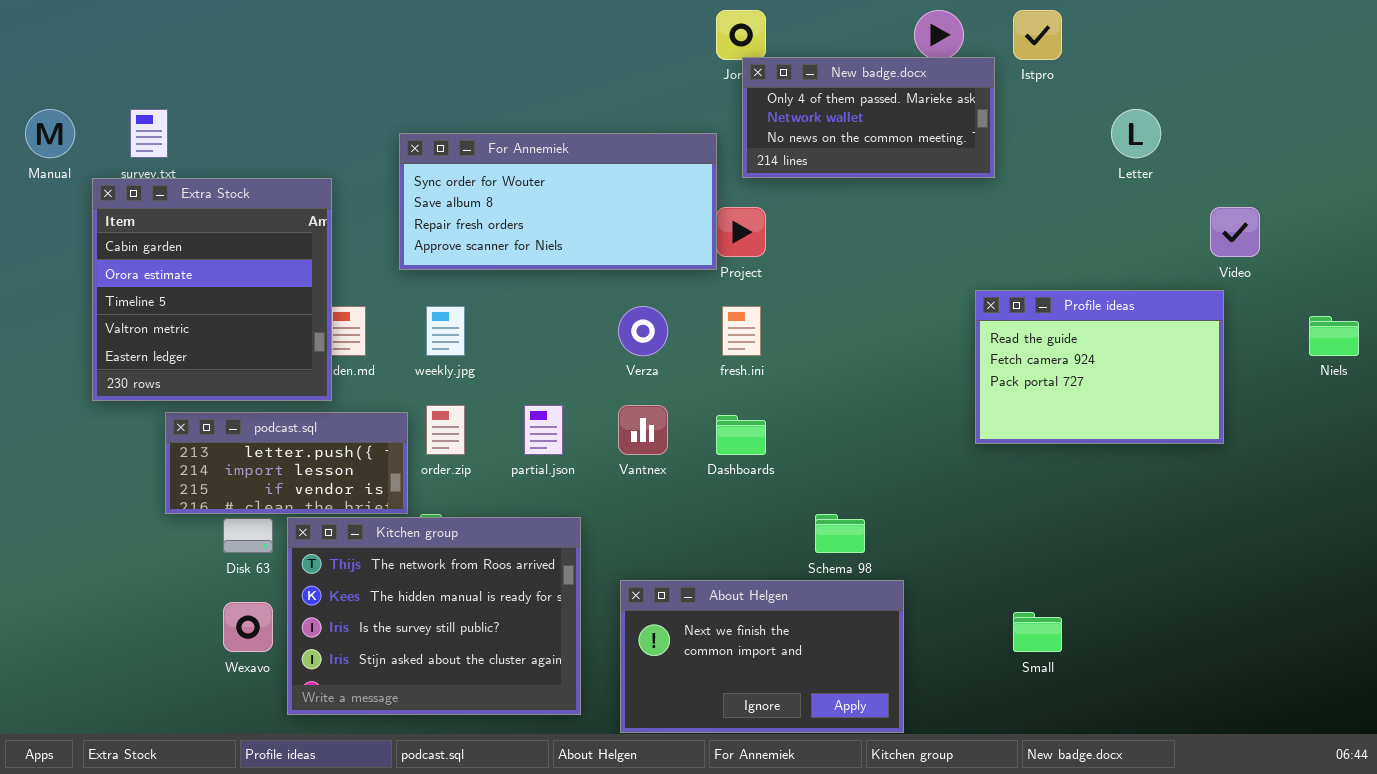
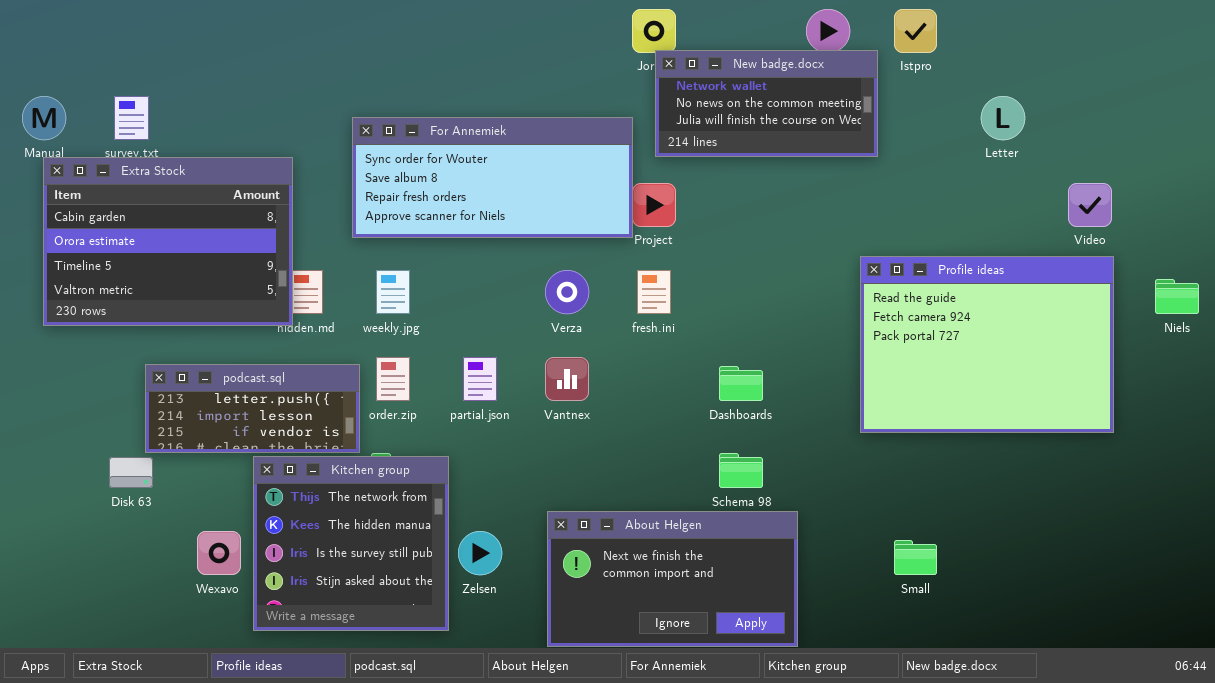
New badge.docx: [742,57,995,178] -> [655,50,878,157], scrolled down 1 row
Extra Stock: [92,178,332,401] -> [43,157,293,326], resized
Profile ideas: [975,290,1224,444] -> [860,256,1114,433], resized
Dashboards: [716,415,766,455] -> [719,366,763,401], moved
Kitchen group: [287,517,581,715] -> [253,456,449,631], resized
Disk 63: [223,518,273,553] -> [109,457,153,488], moved

